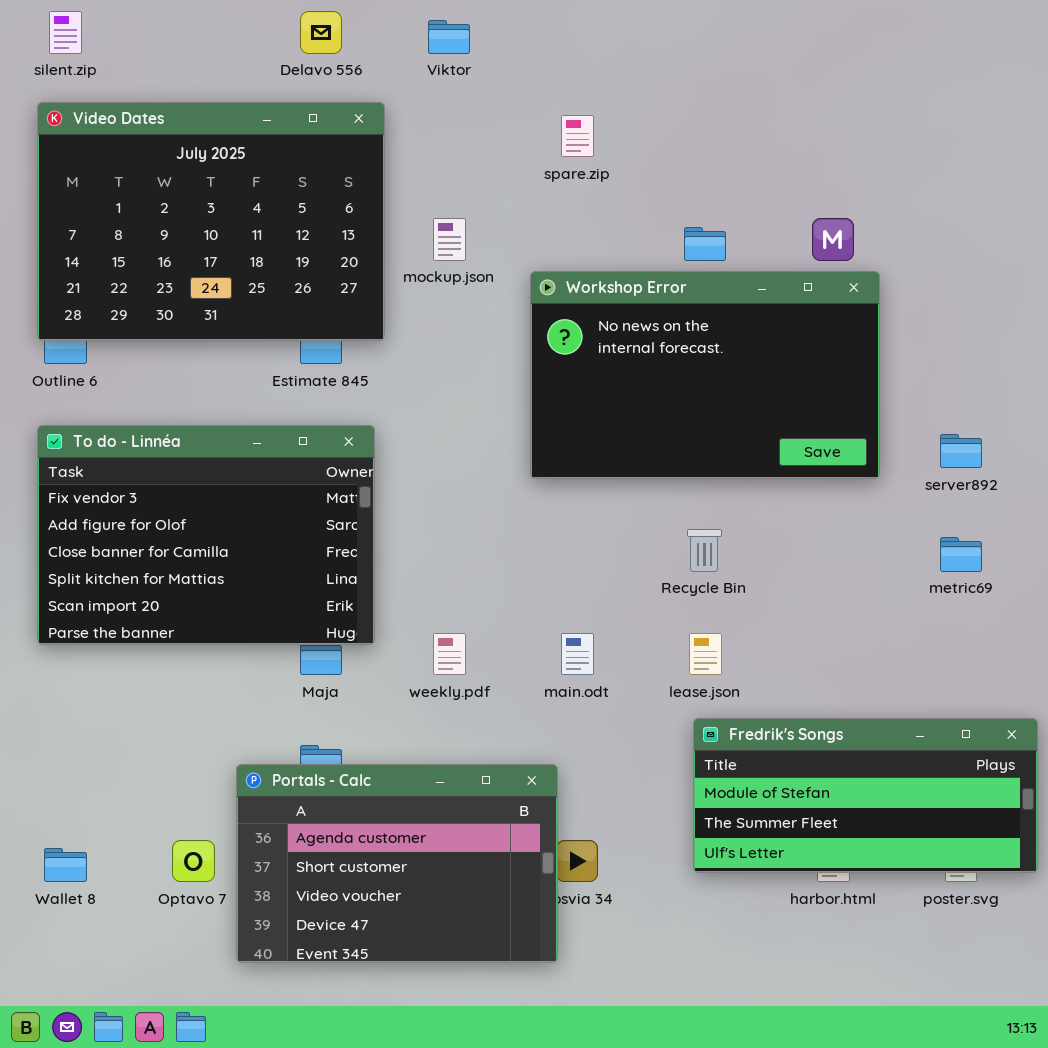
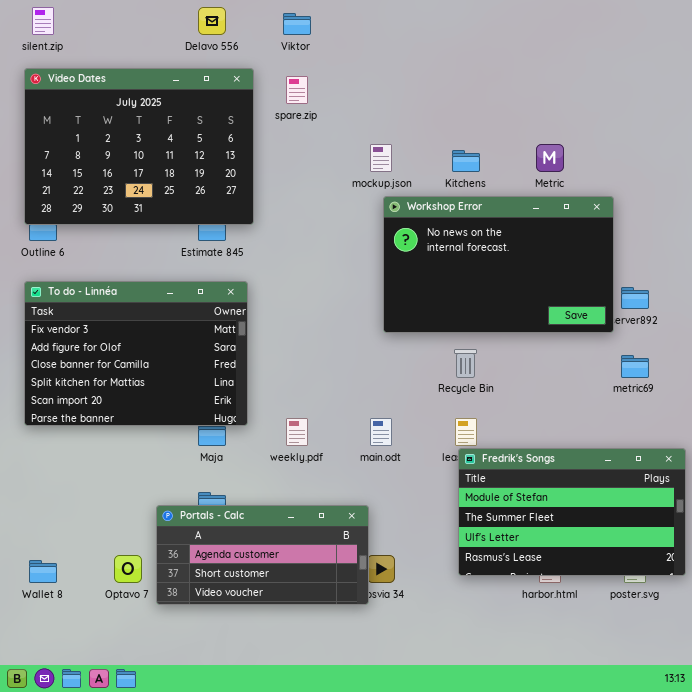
spare.zip: [561,115,594,157] -> [286,76,308,104], moved
mockup.json: [433,218,466,261] -> [370,144,392,172], moved
Workshop Error: [530,271,880,479] -> [383,196,614,333], moved
Fredrik's Songs: [693,718,1038,873] -> [458,448,686,576], resized
Portals - Calc: [236,764,558,963] -> [156,505,369,605], resized

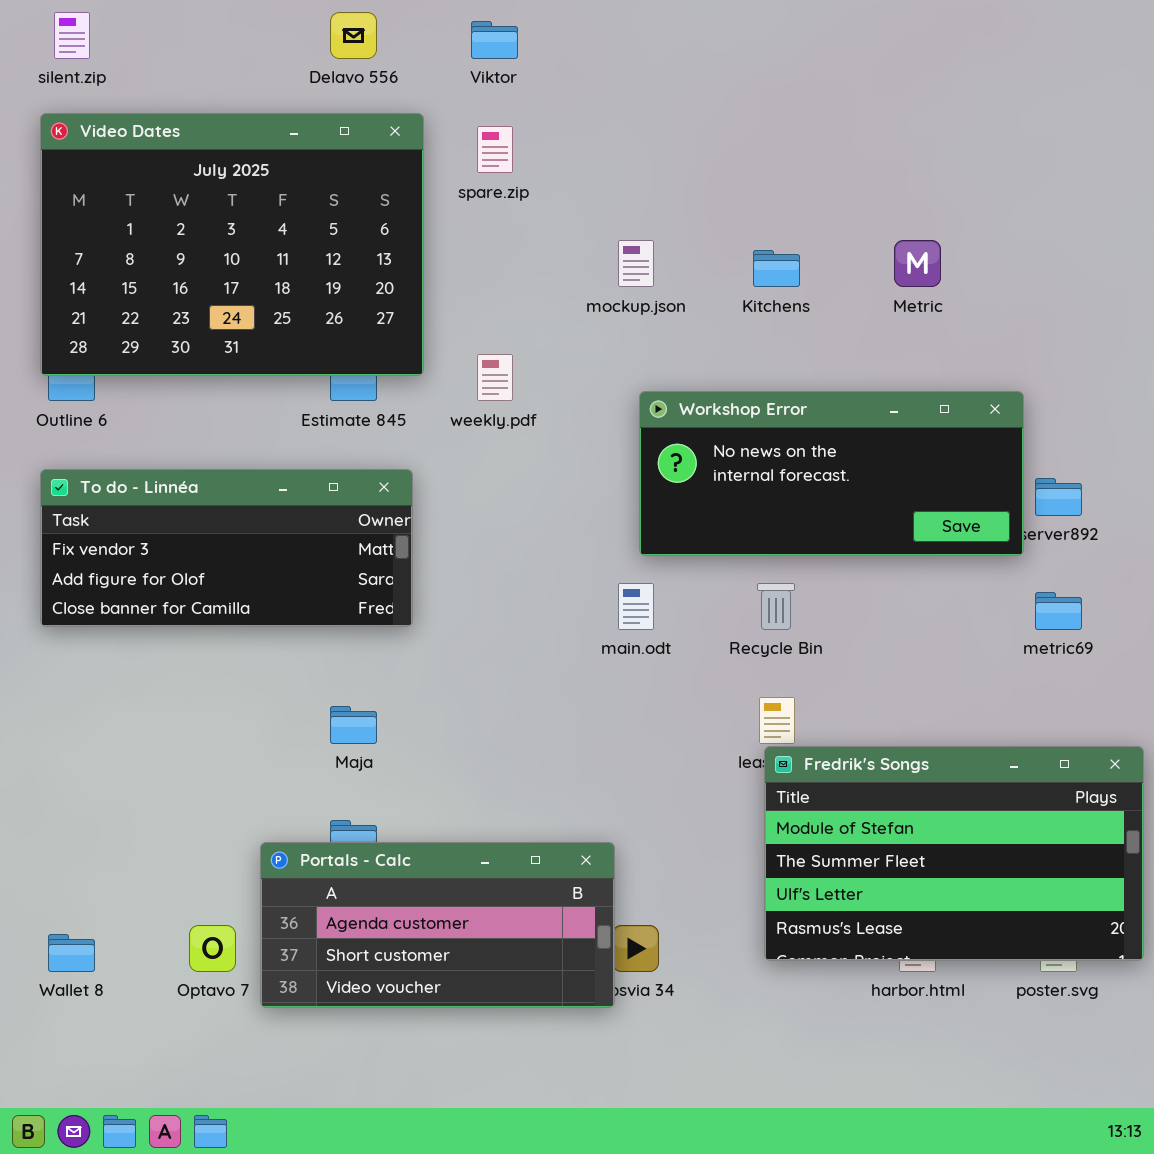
Workshop Error: [383,196,614,333] -> [639,391,1024,556], resized
To do - Linnéa: [24,281,248,426] -> [40,469,413,627], resized
weekly.pdf: [286,418,308,446] -> [477,354,513,401], moved
main.odt: [370,418,392,446] -> [618,583,654,630], moved

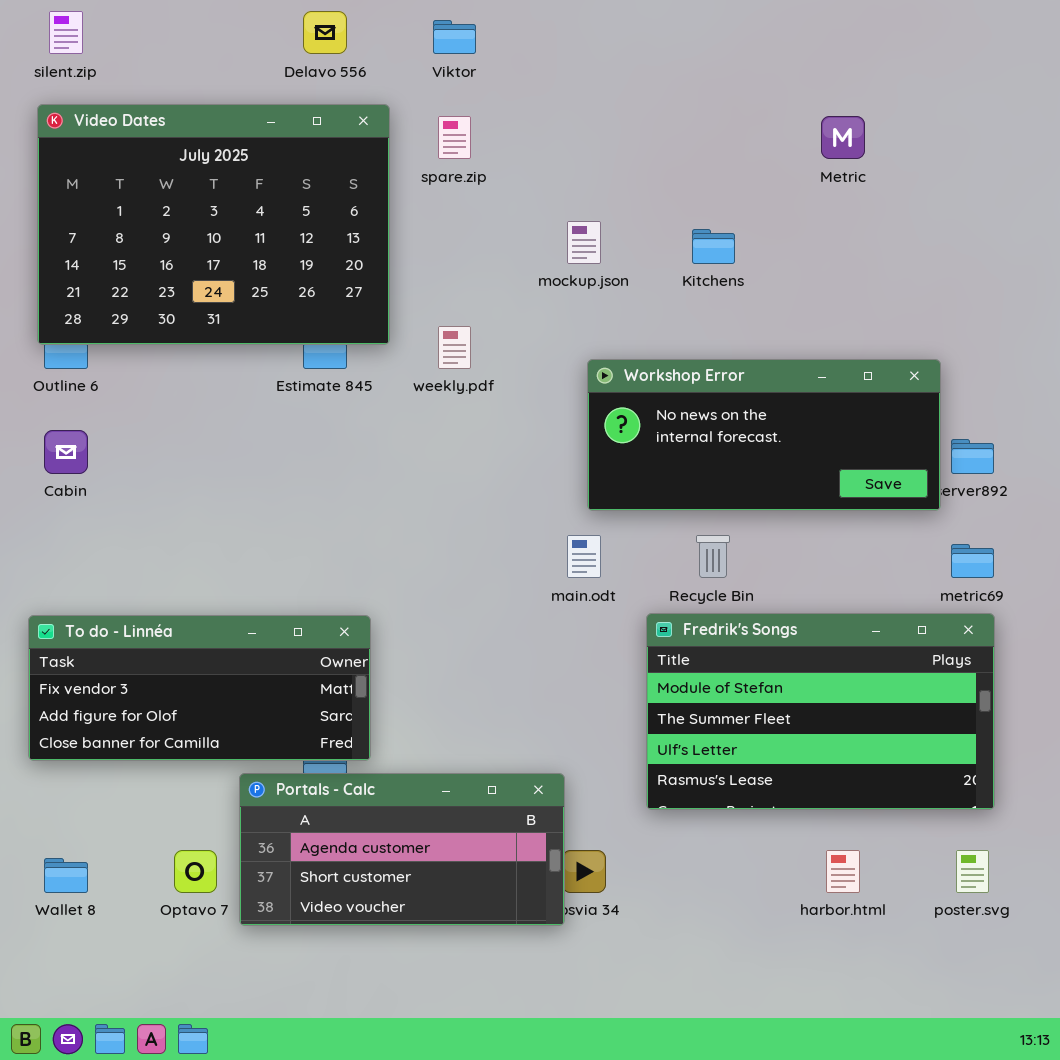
Metric: [894,240,941,287] -> [821,116,865,159], moved
To do - Linnéa: [40,469,413,627] -> [28,615,371,761], moved
Fredrik's Songs: [764,746,1144,961] -> [646,613,995,810], moved

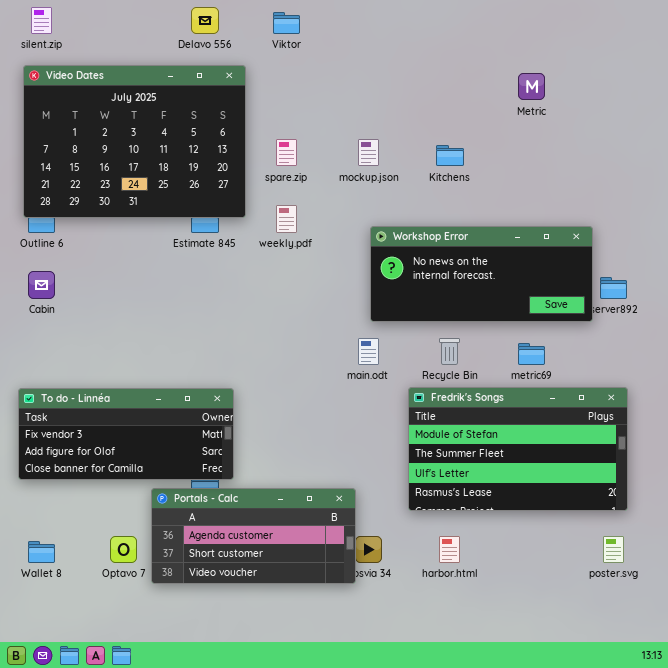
spare.zip: [438,116,471,159] -> [276,139,297,166], moved
metric69: [951,544,994,578] -> [518,343,545,365], moved
harbor.html: [826,850,860,893] -> [439,536,460,563], moved

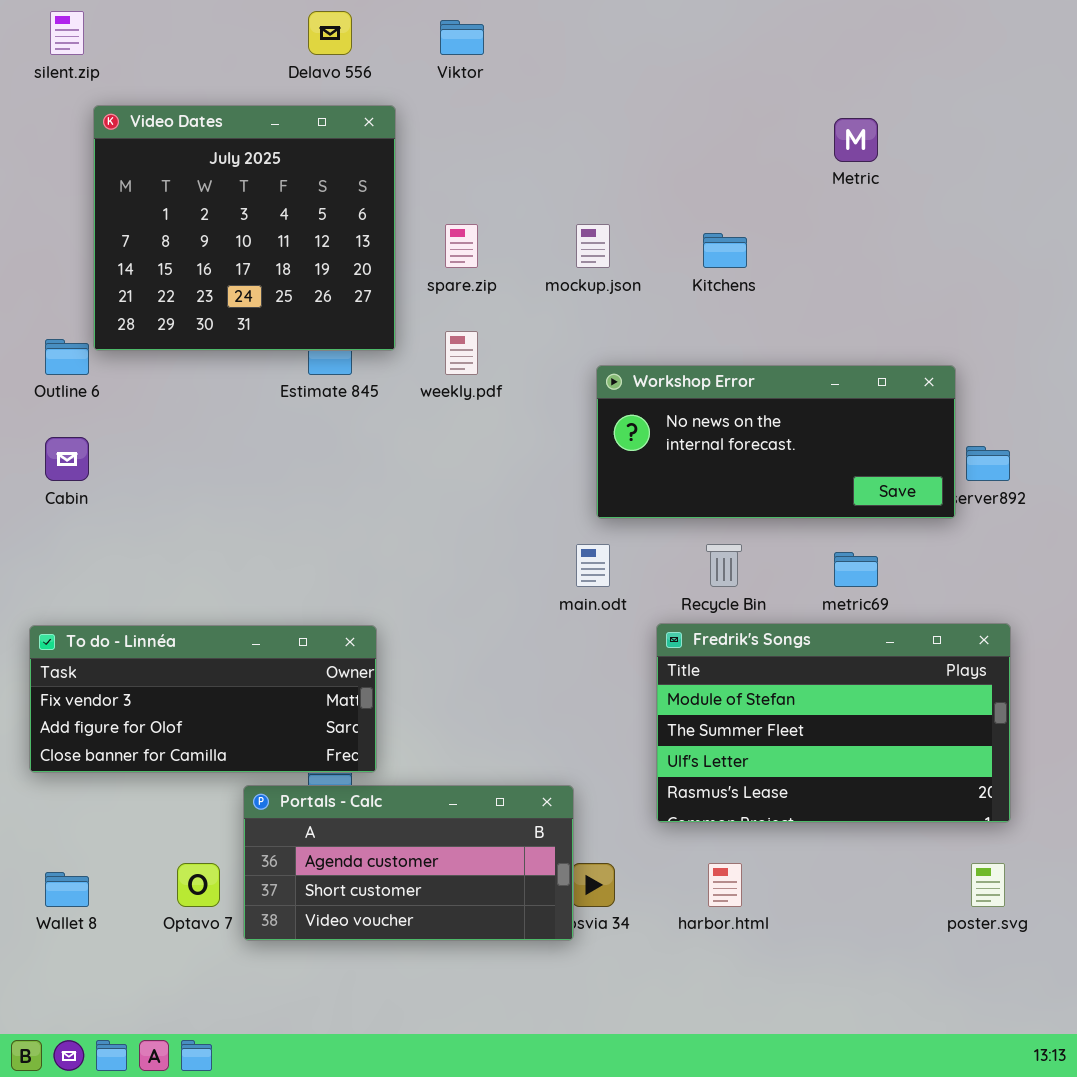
Video Dates: [23,65,246,218] -> [93,105,396,351], resized

